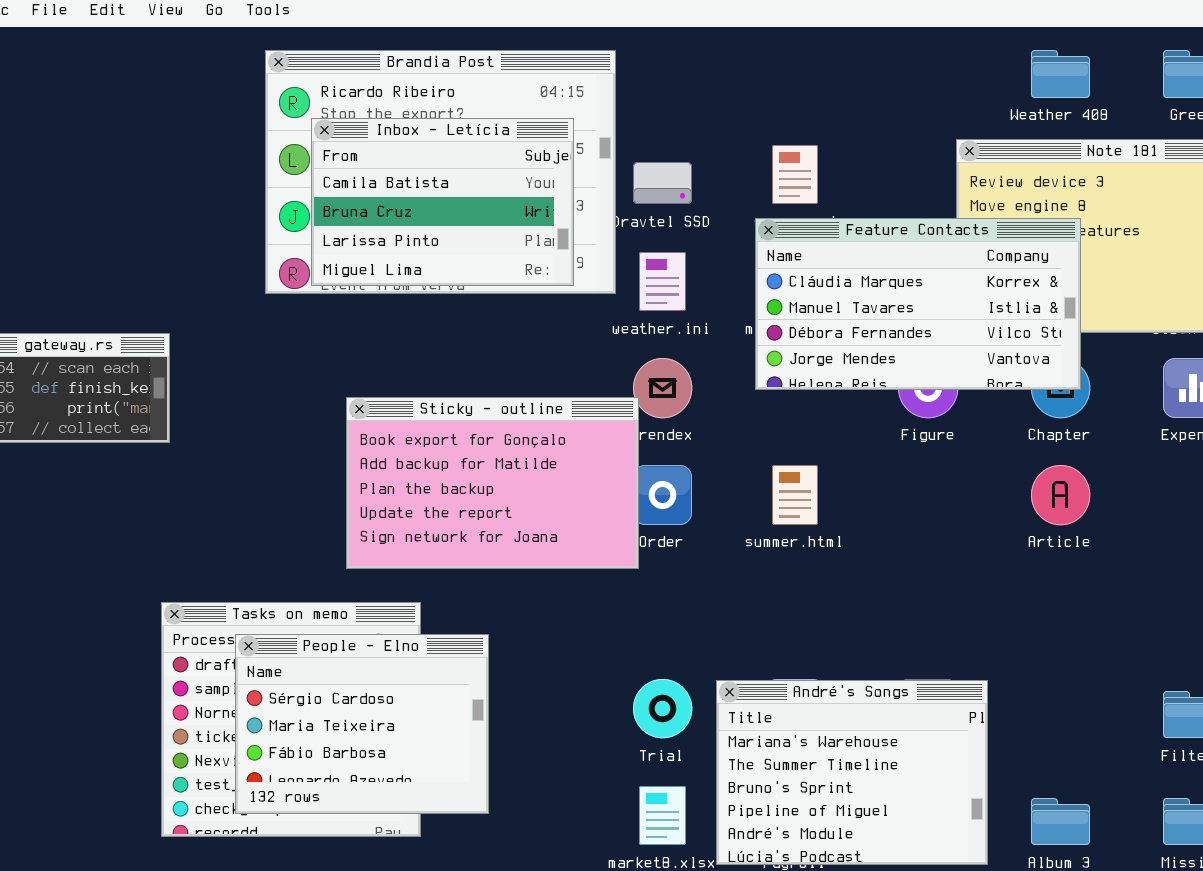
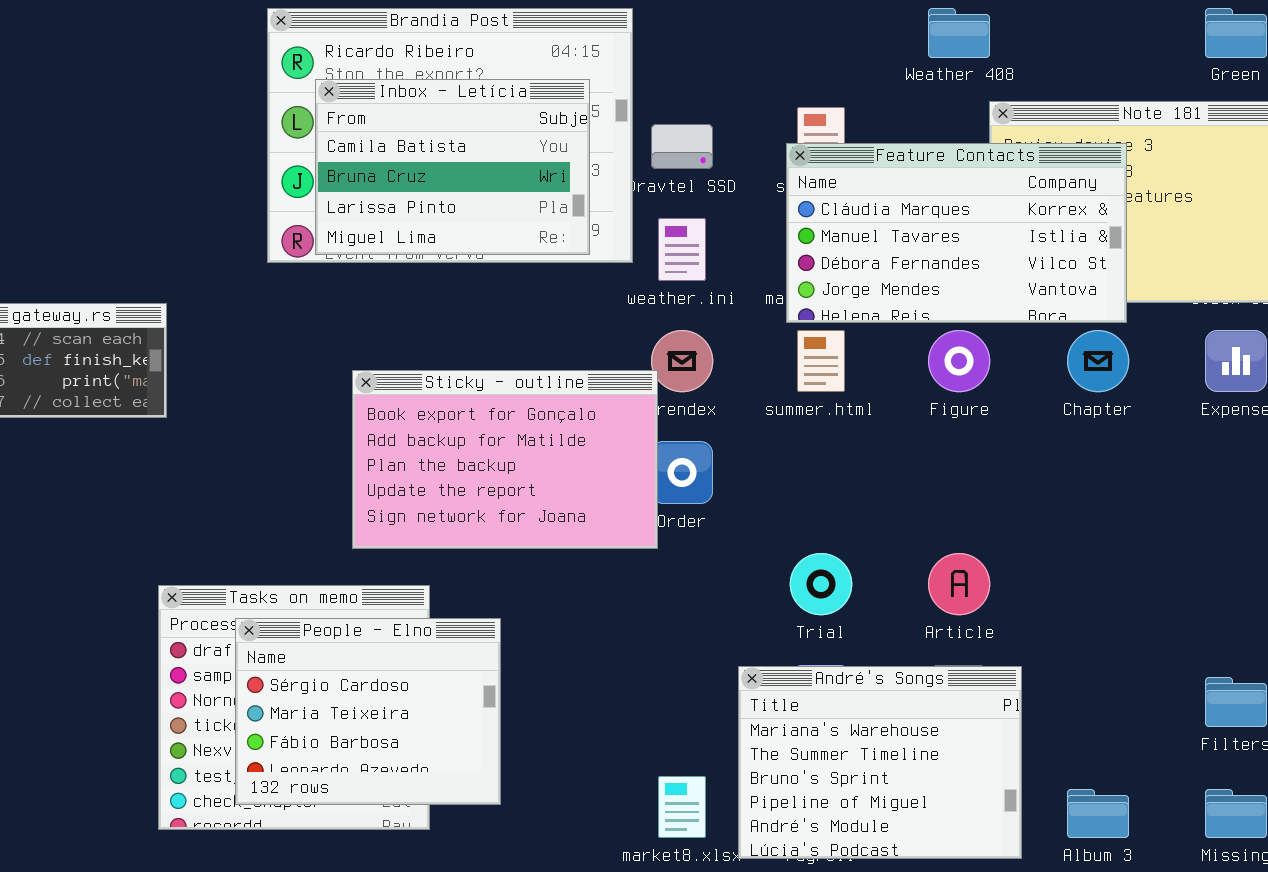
Weather 408: [1031,50,1090,98] -> [928,8,990,58], moved
Feature Contacts: [755,218,1081,390] -> [786,143,1127,323], moved
summer.html: [772,465,818,525] -> [797,330,845,392], moved
Article: [1031,465,1090,525] -> [928,553,990,615], moved
Trial: [633,679,692,738] -> [790,553,852,615], moved

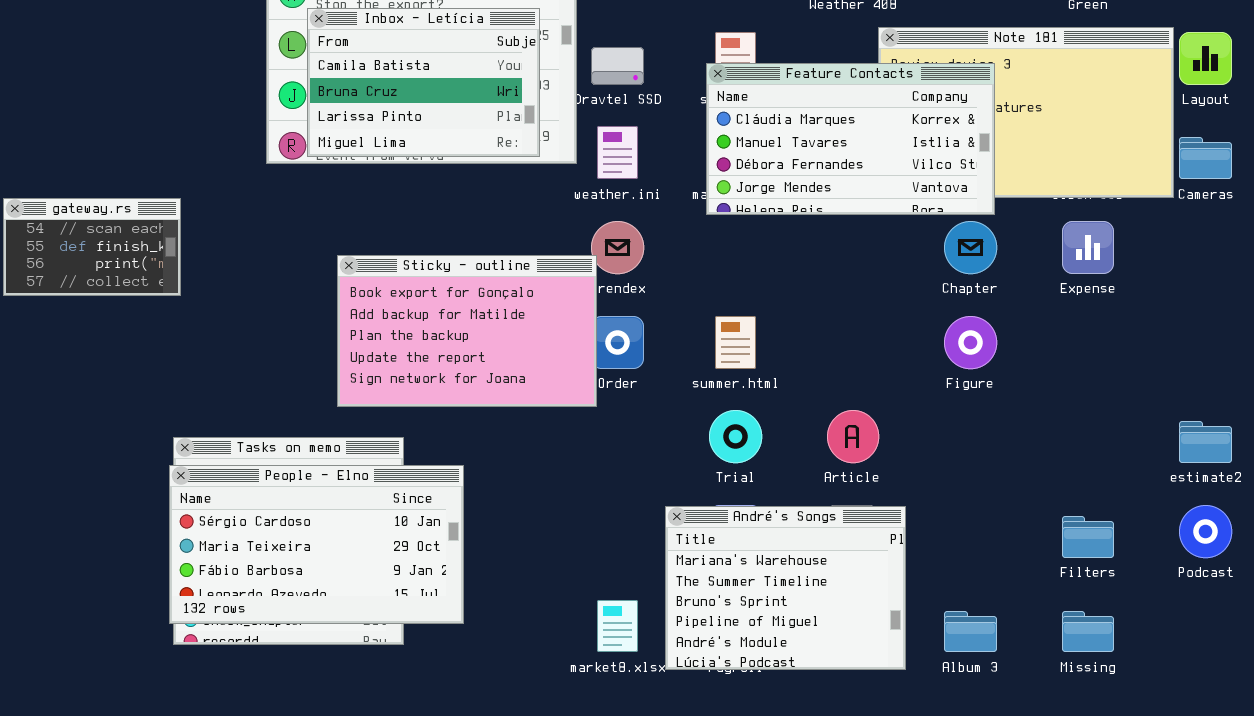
summer.html: [797,330,845,392] -> [715,316,756,369], moved
Figure: [928,330,990,392] -> [944,316,997,369], moved
People - Elno: [235,618,501,805] -> [169,465,464,624], resized

